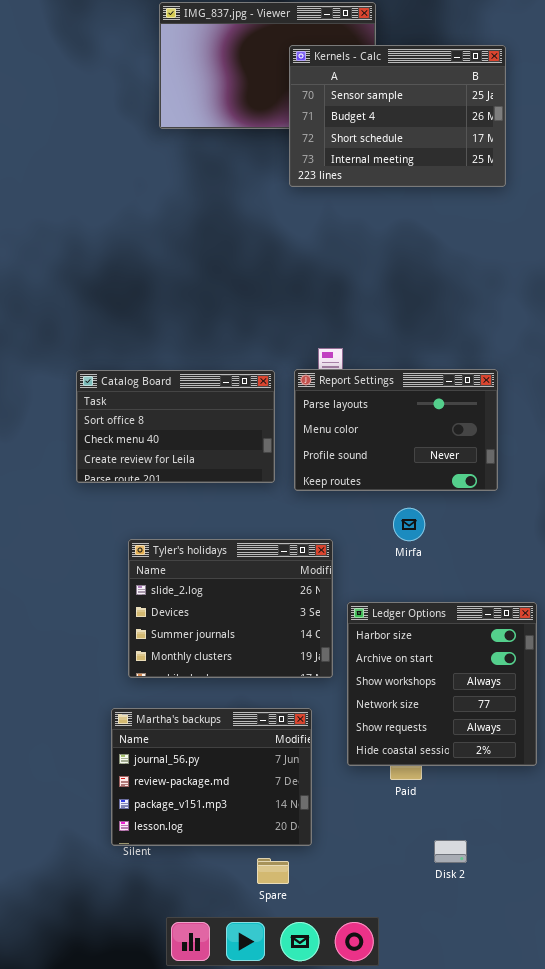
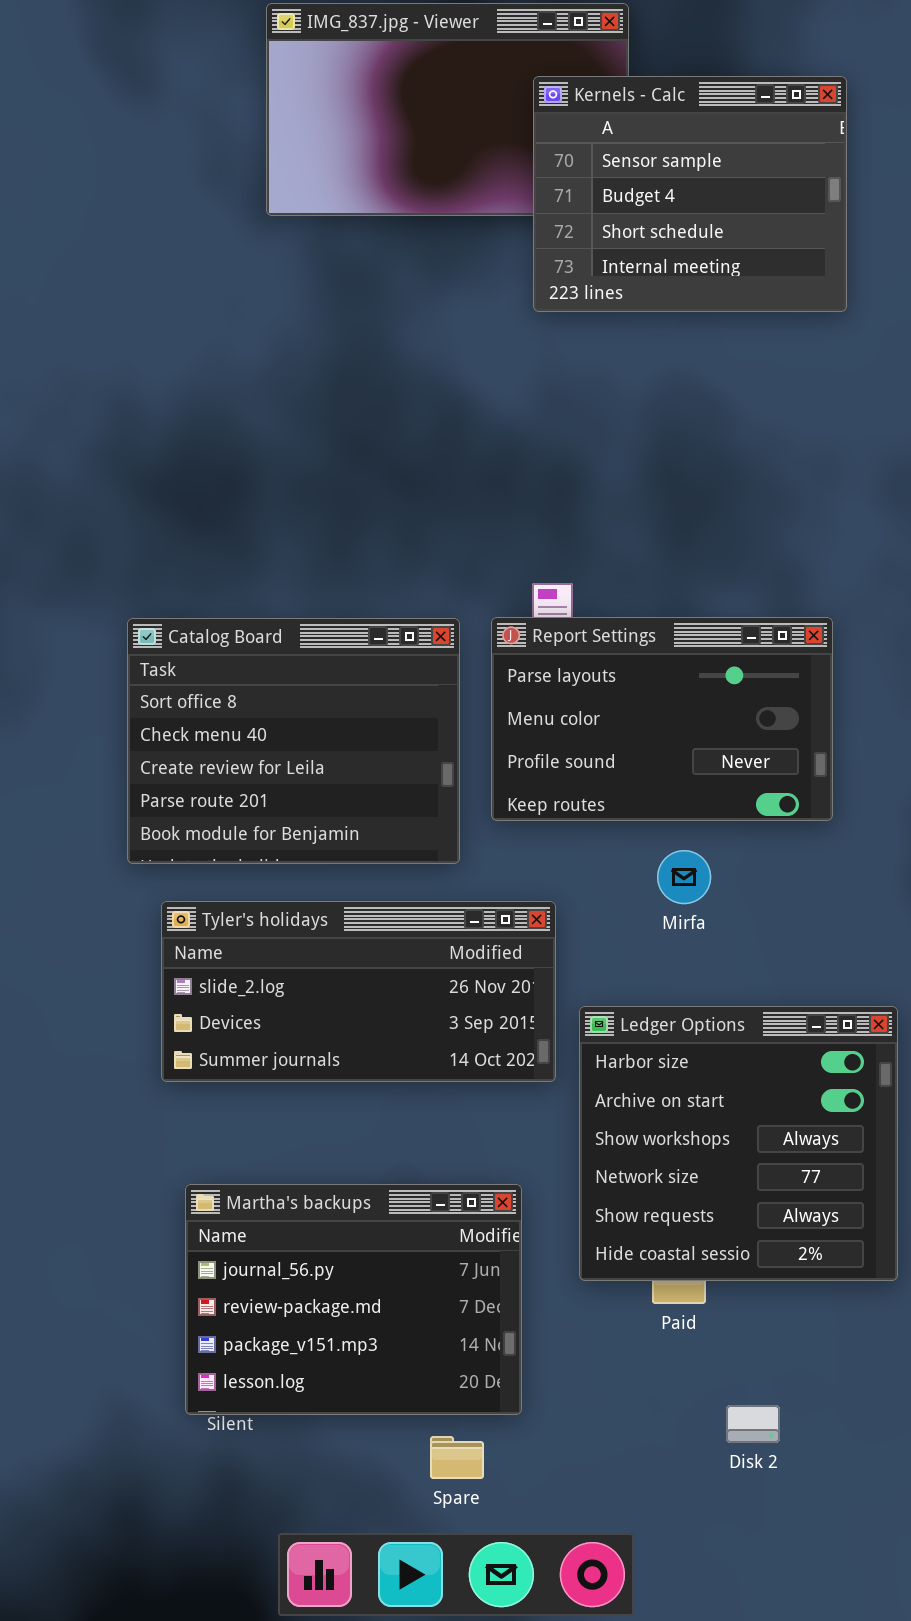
Kernels - Calc: [289,45,506,187] -> [533,76,847,312], resized
Catalog Board: [76,370,275,483] -> [127,618,460,864], resized
Tyler's holidays: [128,539,333,678] -> [161,901,556,1082], resized

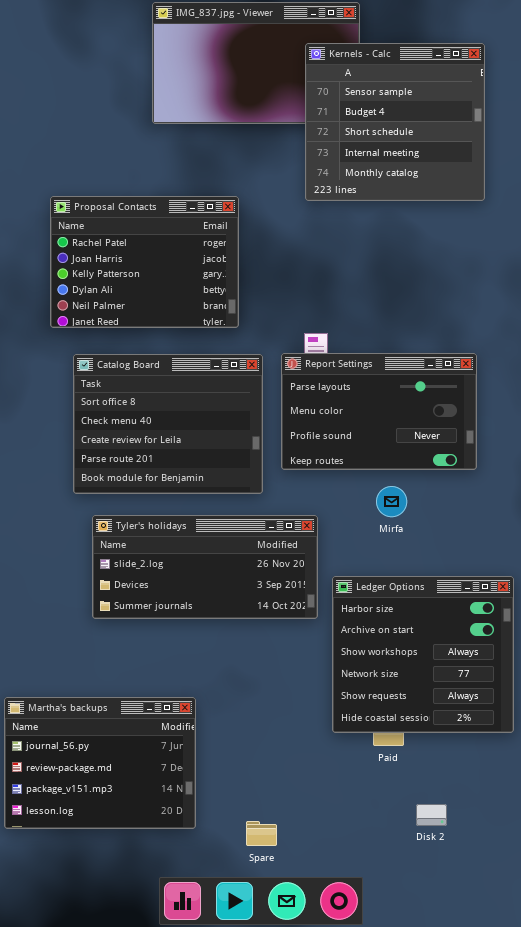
Kernels - Calc: [533,76,847,312] -> [305,43,485,201], resized
Proposal Contacts: none -> [50,196,239,328], opened
Martha's backups: [185,1184,522,1415] -> [4,697,196,829], moved

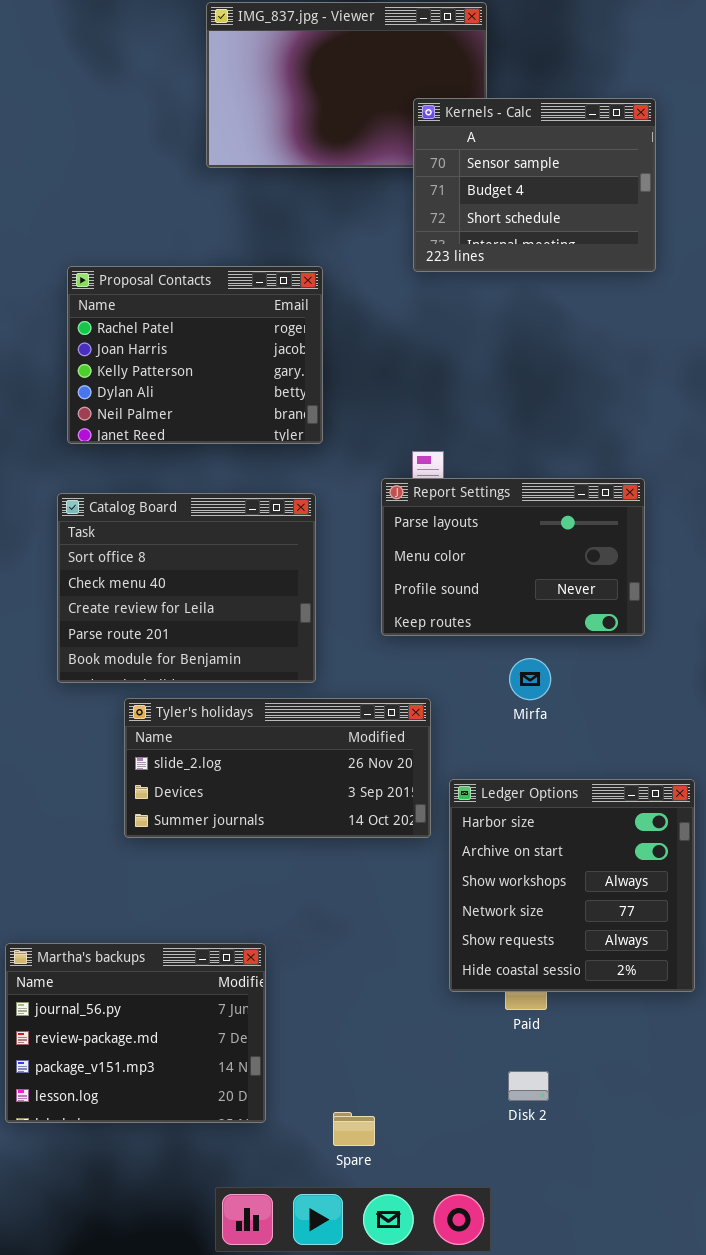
Kernels - Calc: [305,43,485,201] -> [413,98,656,272], resized
Catalog Board: [73,354,263,494] -> [57,493,316,683], moved
Disk 2: [416,804,447,826] -> [508,1071,549,1101], moved

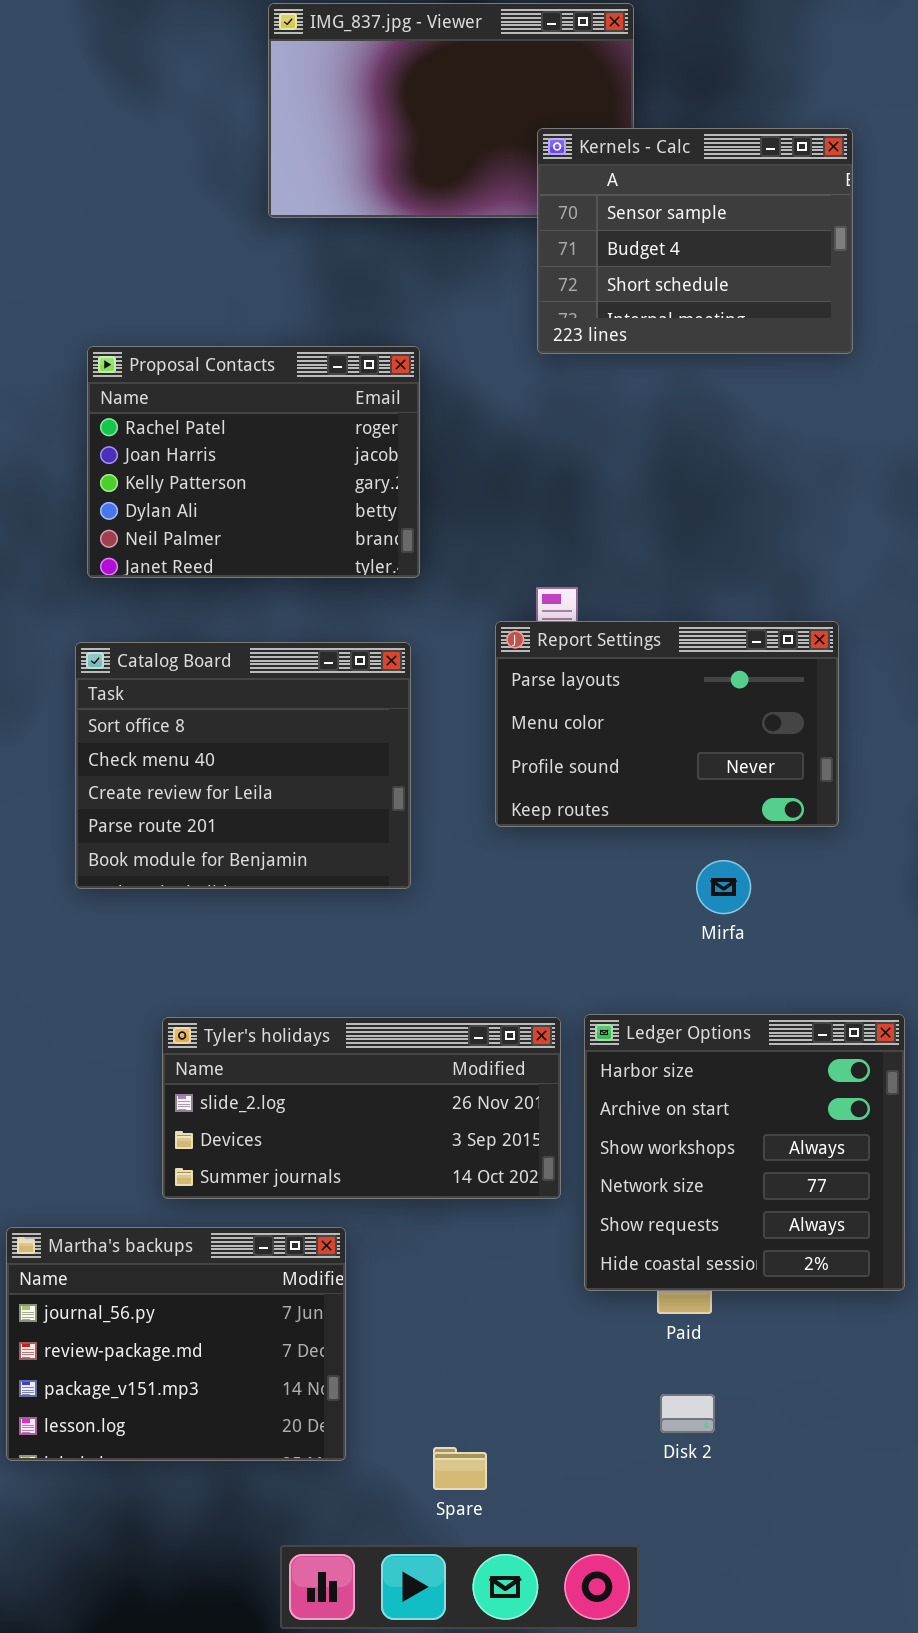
Mirfa: [509,658,551,700] -> [696,860,751,914], moved
Tyler's holidays: [124,698,431,838] -> [162,1017,561,1199], moved

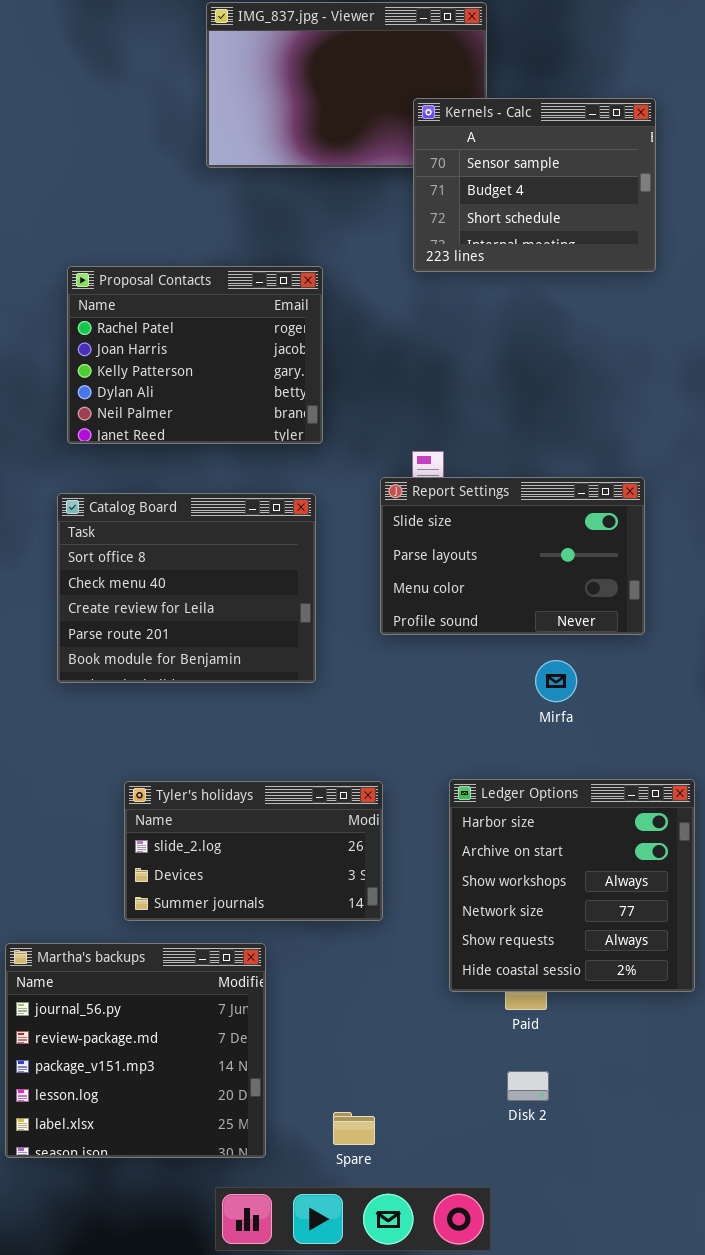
Report Settings: [495,621,839,827] -> [380,477,645,635], scrolled up 1 row
Tyler's holidays: [162,1017,561,1199] -> [124,781,383,921], resized
Martha's backups: [6,1227,346,1461] -> [5,943,266,1158], resized

